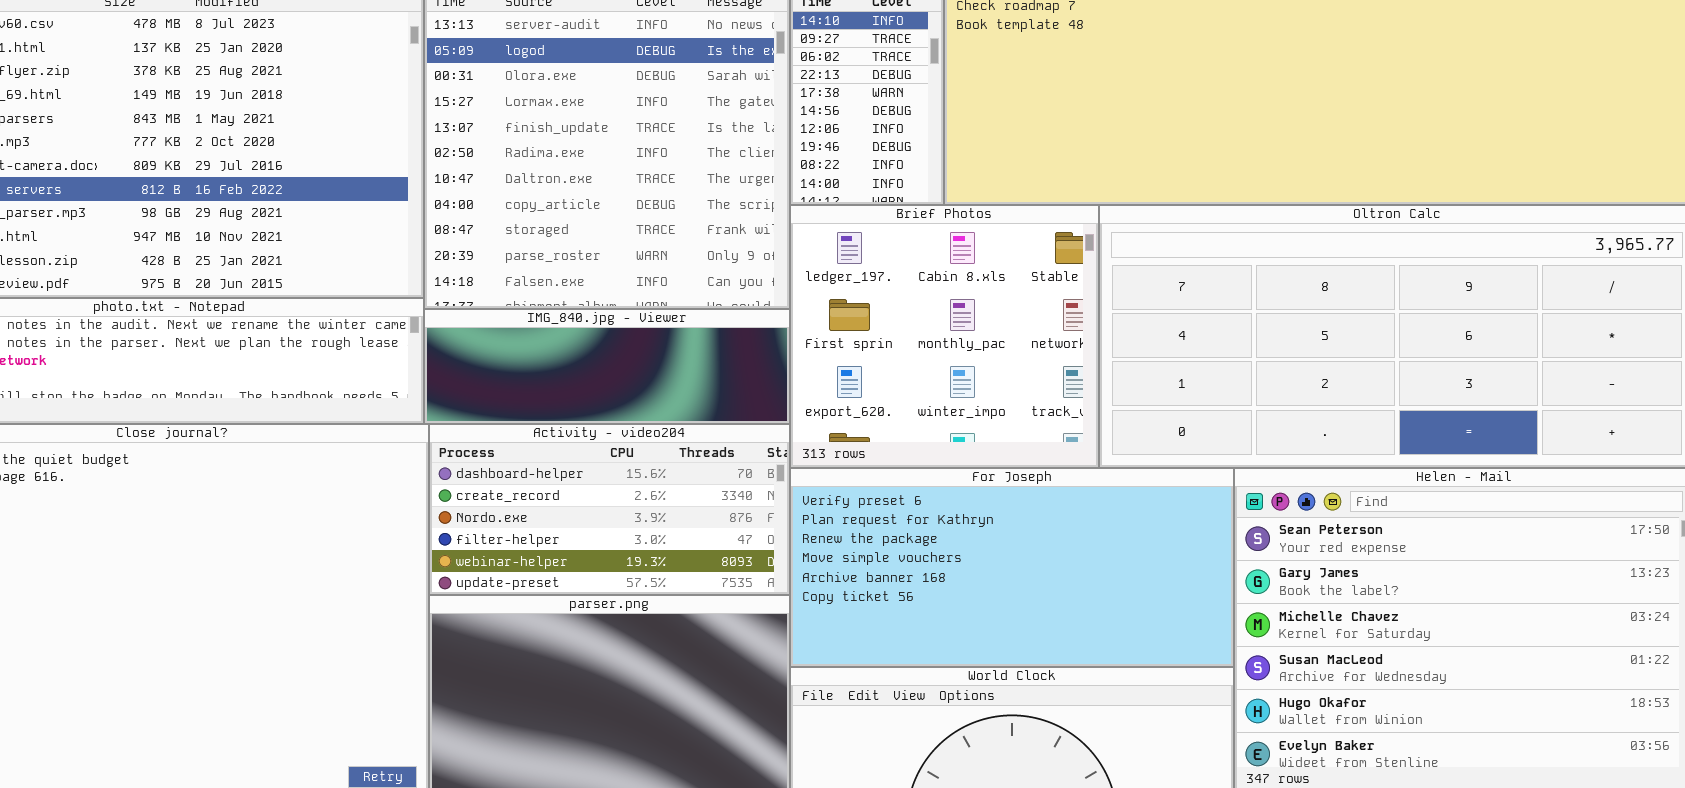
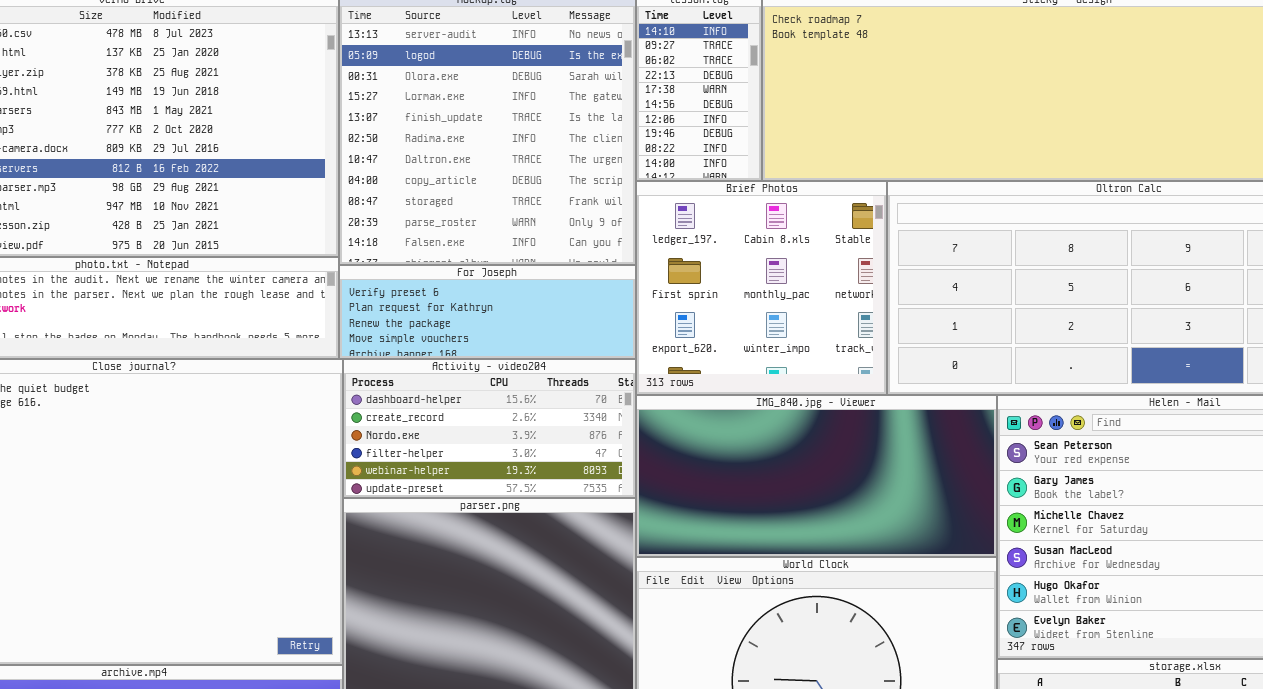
IMG_840.jpg - Viewer: [424,309,790,424] -> [636,395,997,557], moved, resized
For Joseph: [790,468,1234,667] -> [339,265,636,359], moved, resized

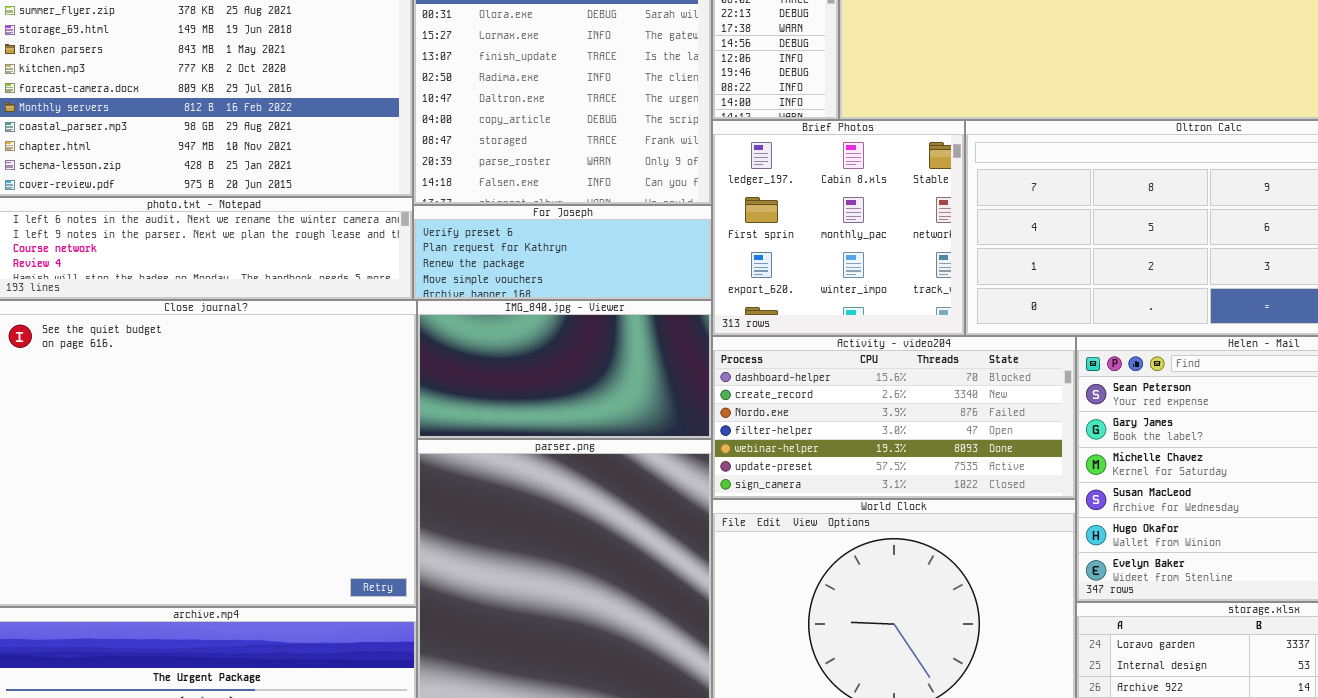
Activity - video204: [343,359,636,498] -> [712,336,1076,499], moved, resized
IMG_840.jpg - Viewer: [636,395,997,557] -> [417,300,712,439], moved, resized

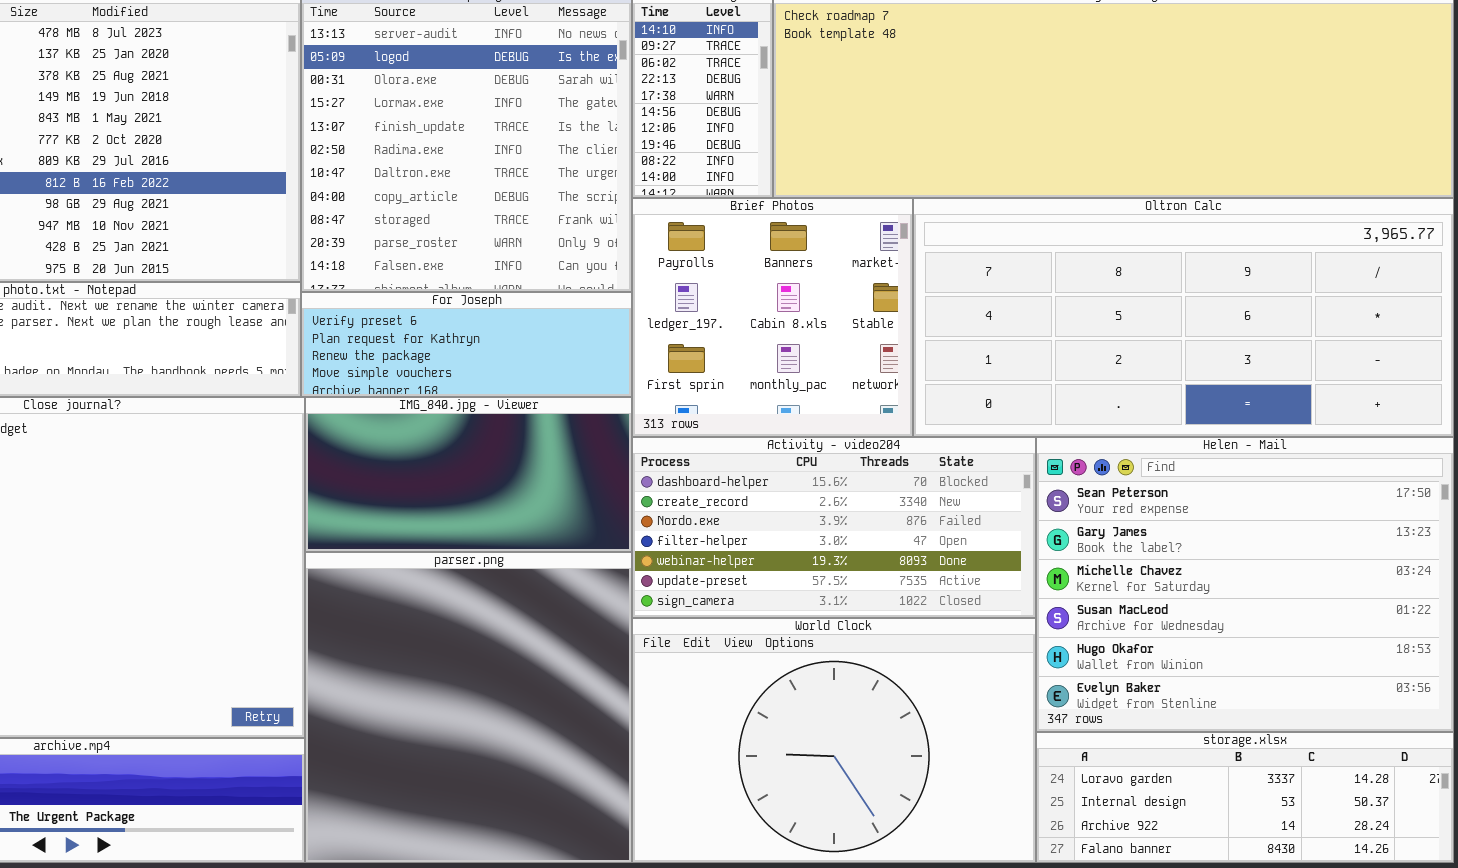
Brief Photos: [712,120,965,336] -> [632,198,913,437], scrolled up 1 row

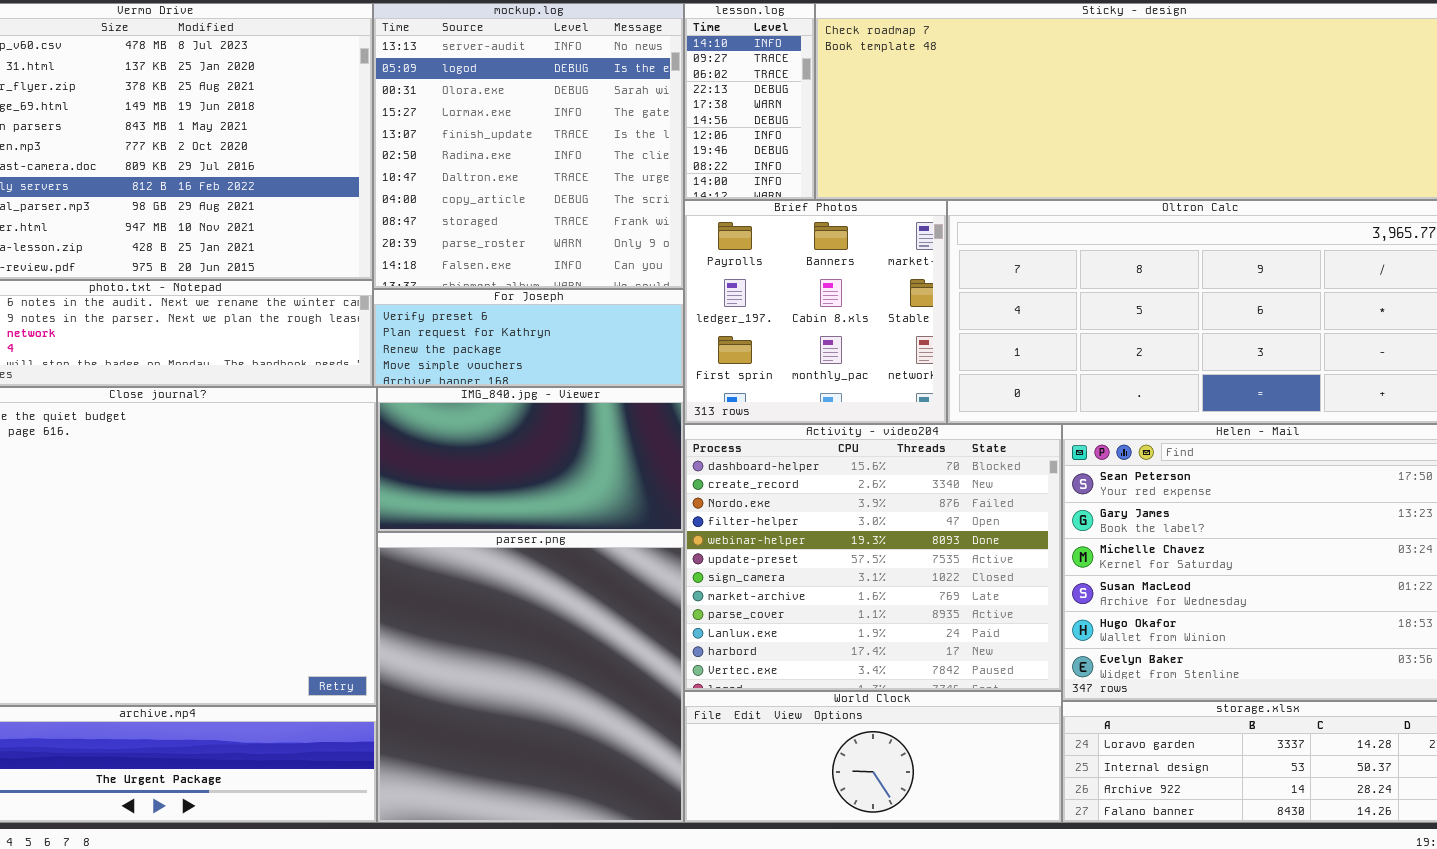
Activity - video204: [632,437,1036,618] -> [684,424,1062,691], resized
World Clock: [632,618,1036,863] -> [684,691,1062,823], resized

